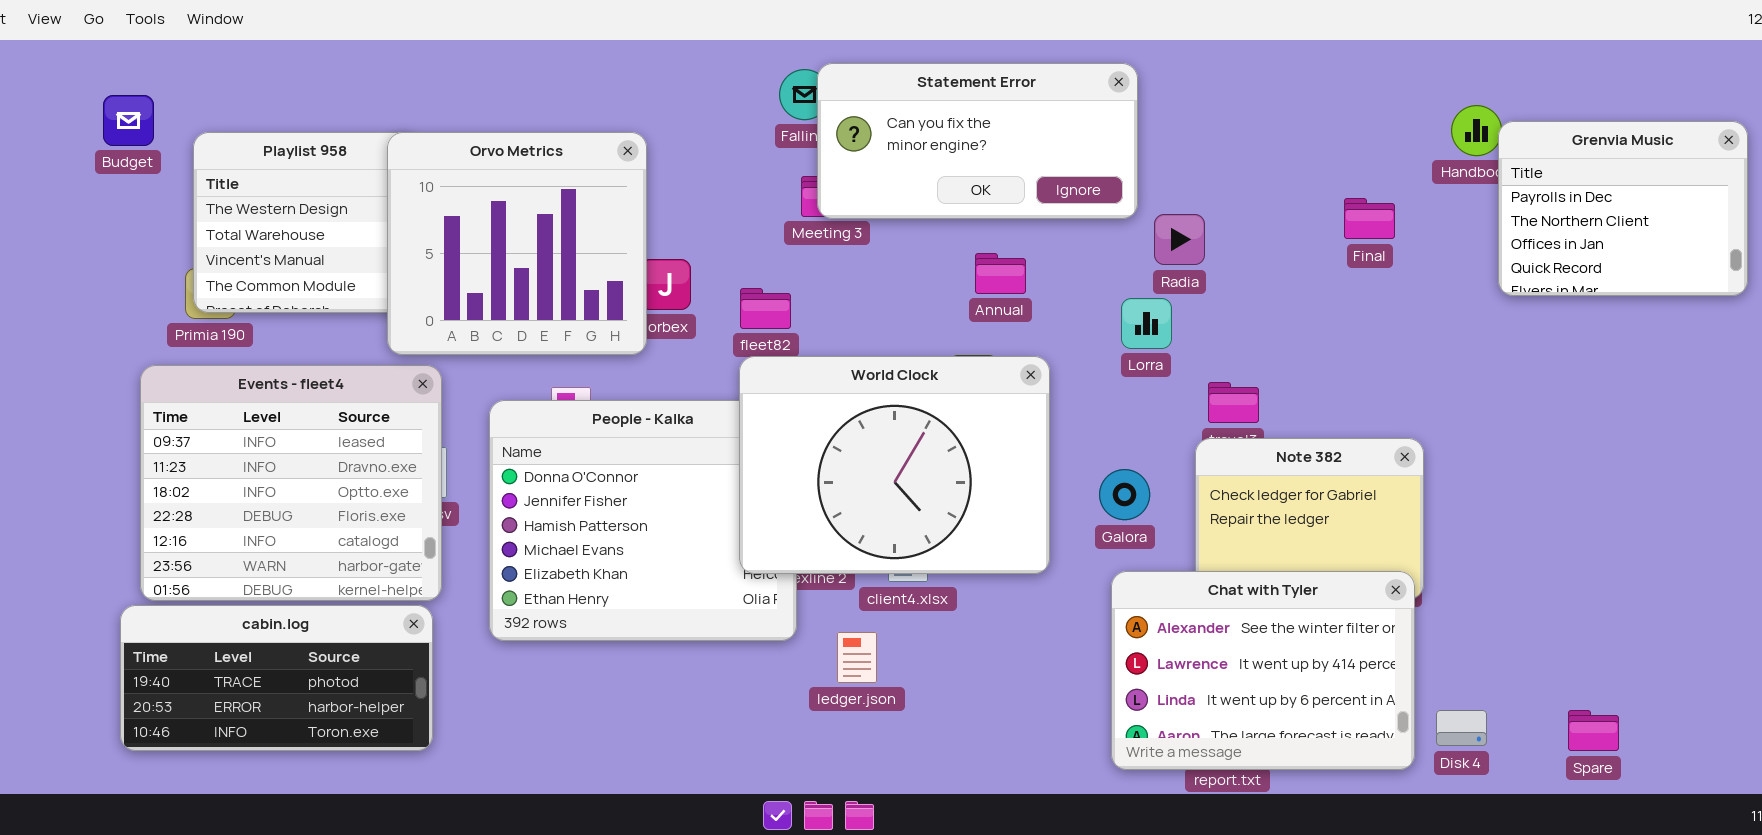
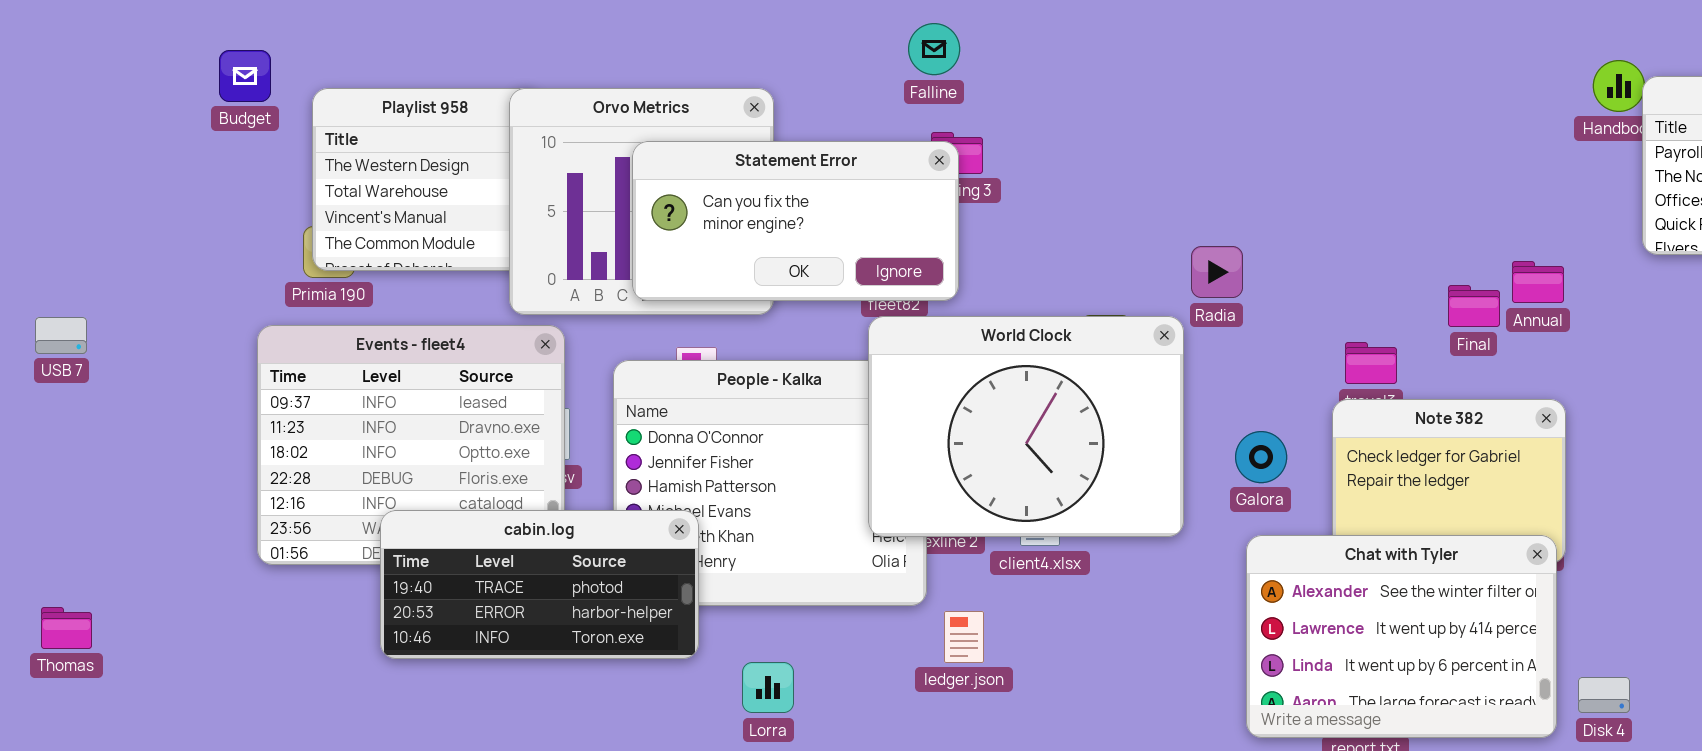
Statement Error: [817,63,1138,219] -> [632,141,959,301], moved
Final: [1344,198,1395,239] -> [1448,285,1500,327], moved
Radia: [1154,214,1205,265] -> [1191,246,1243,298], moved
Annual: [975,253,1026,294] -> [1512,261,1564,303], moved
Lorra: [1121,298,1172,349] -> [742,662,794,713], moved
cabin.log: [120,605,433,751] -> [380,510,699,659], moved
ledger.json: [837,632,877,683] -> [944,611,984,663], moved

